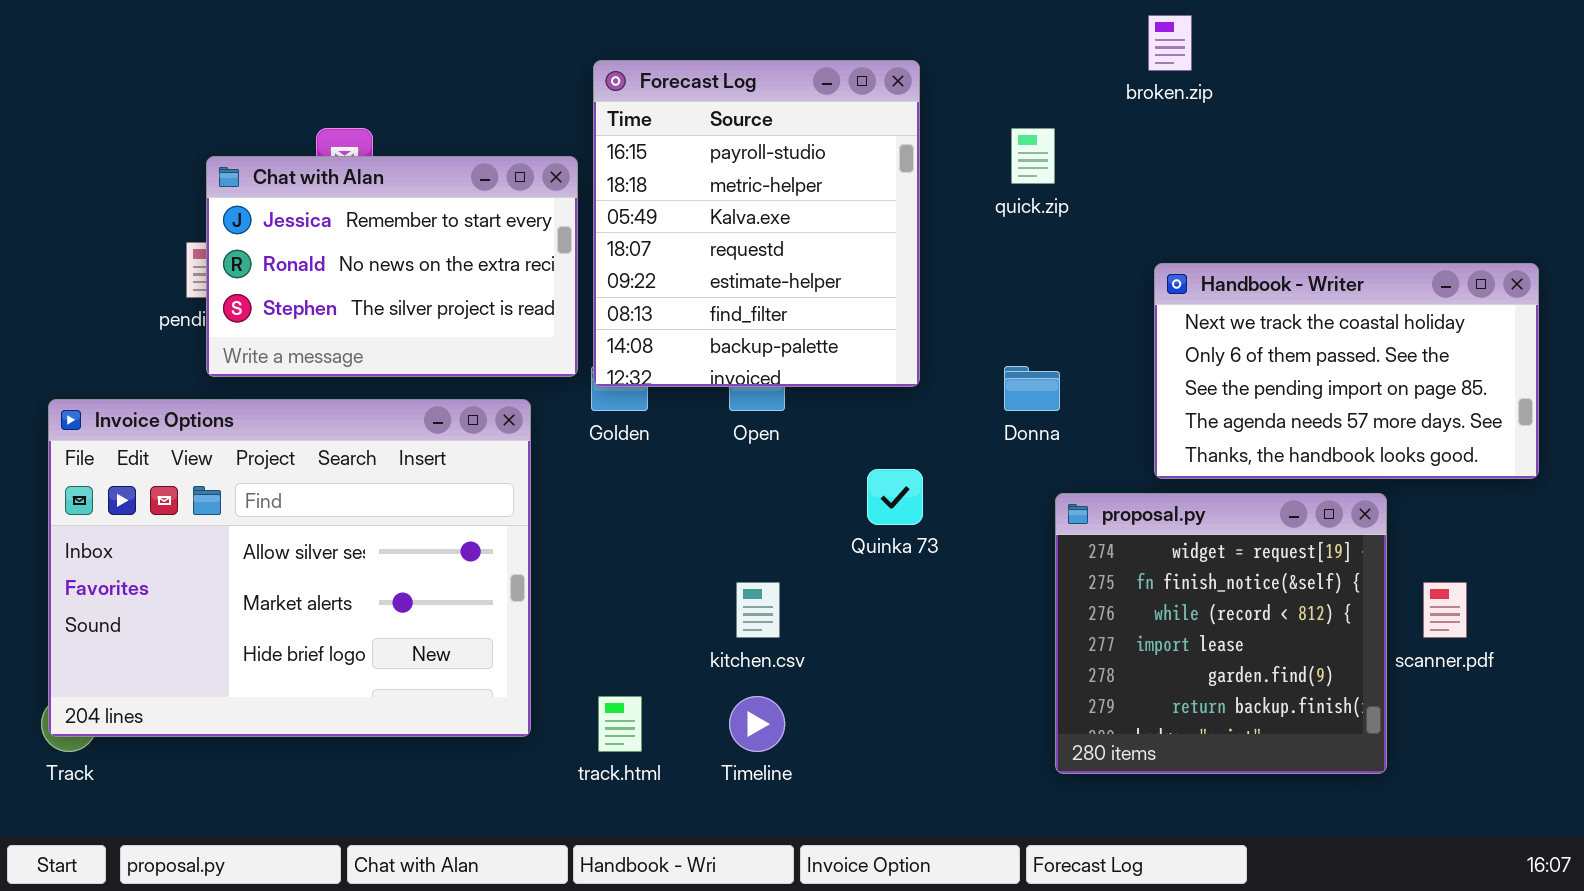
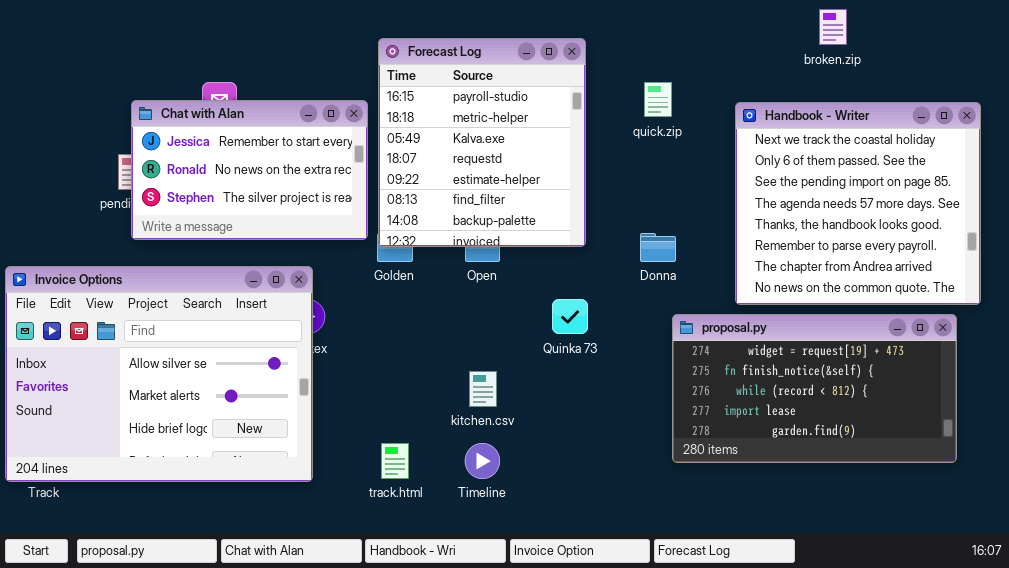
broken.zip: [1148,15,1192,71] -> [819,9,847,45], moved
Handbook - Writer: [1154,263,1539,479] -> [735,102,981,305], resized
Invoice Options: [48,399,531,737] -> [5,266,313,482], moved
proposal.py: [1055,493,1387,774] -> [672,314,957,463], resized

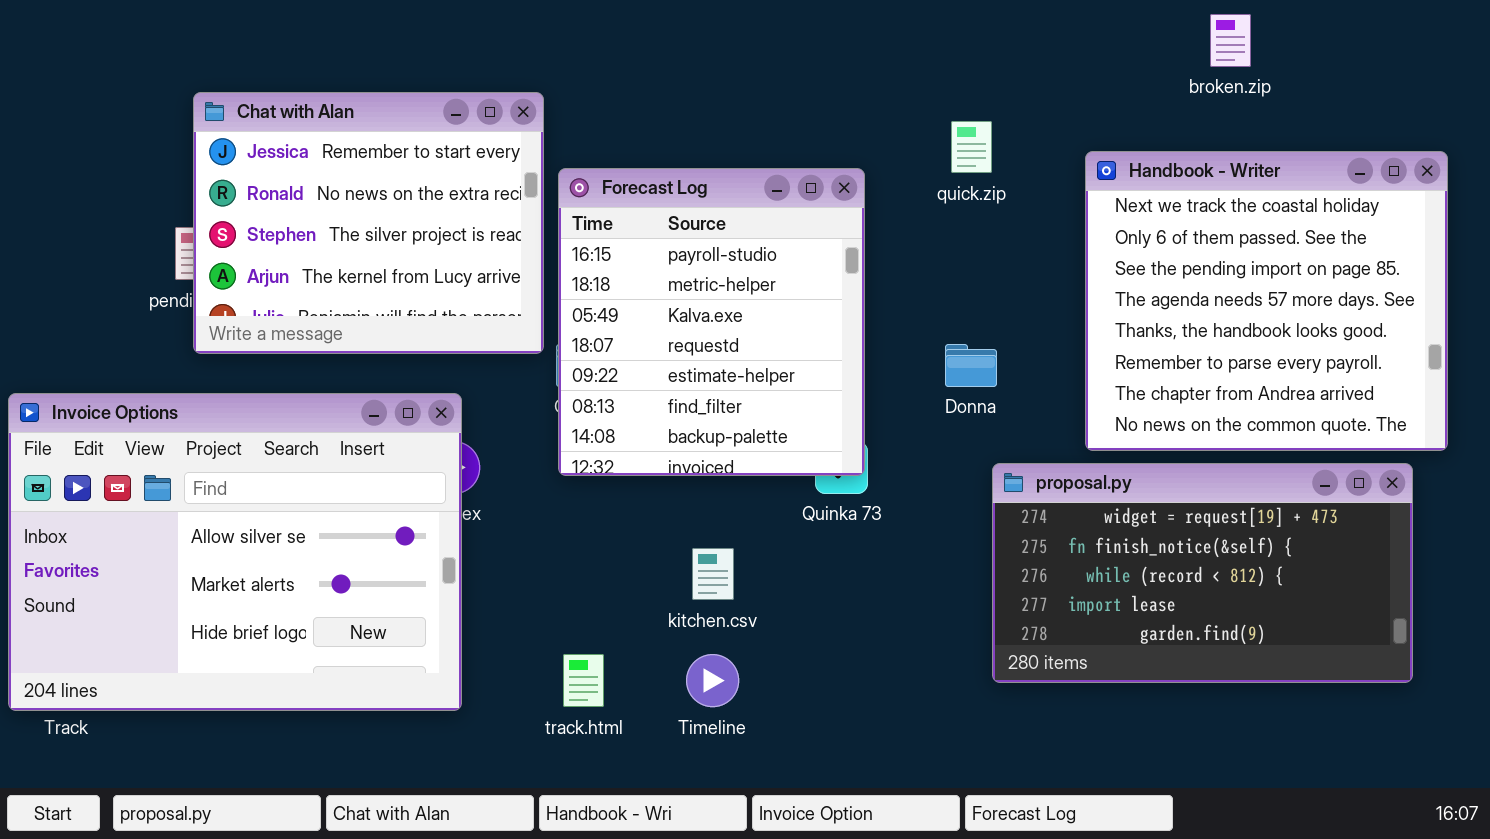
Forecast Log: [378,38,586,247] -> [558,168,865,476], moved
Chat with Alan: [131,100,368,240] -> [193,92,544,354], resized

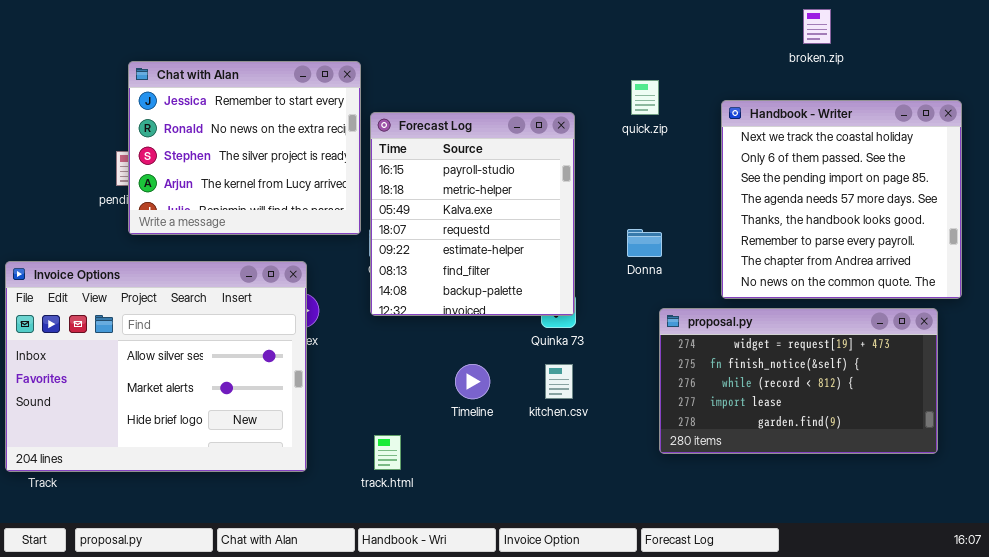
kitchen.csv: [692,548,734,600] -> [545,364,573,399], moved
Timeline: [686,654,739,707] -> [455,364,490,399], moved

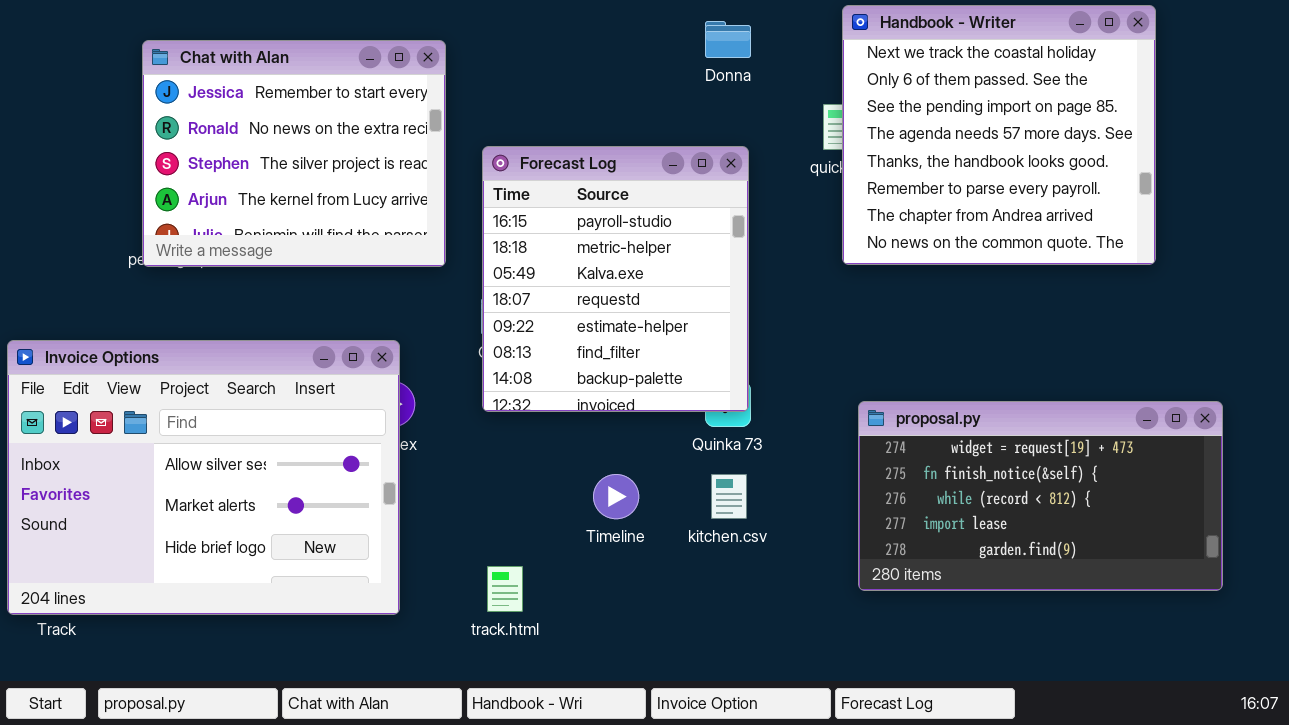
Chat with Alan: [128,61,361,235] -> [142,40,446,267], moved
Handbook - Writer: [721,100,962,299] -> [842,5,1156,265], moved
Donna: [627,229,662,257] -> [705,21,751,58], moved

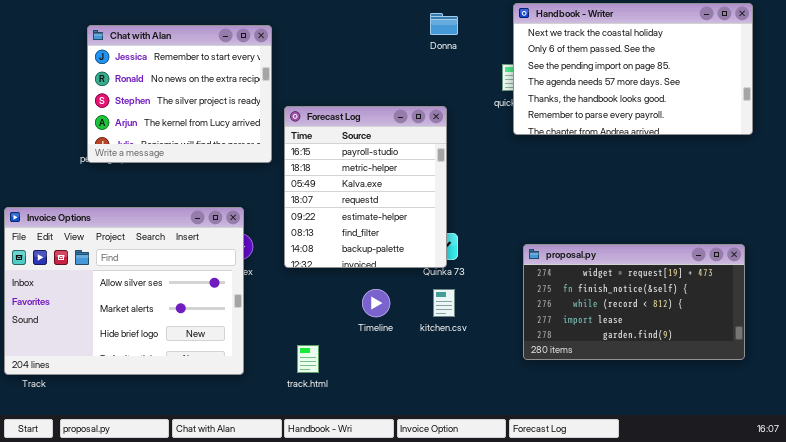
Handbook - Writer: [842,5,1156,265] -> [513,3,753,135], resized
Forecast Log: [482,146,749,412] -> [284,106,447,268], moved

